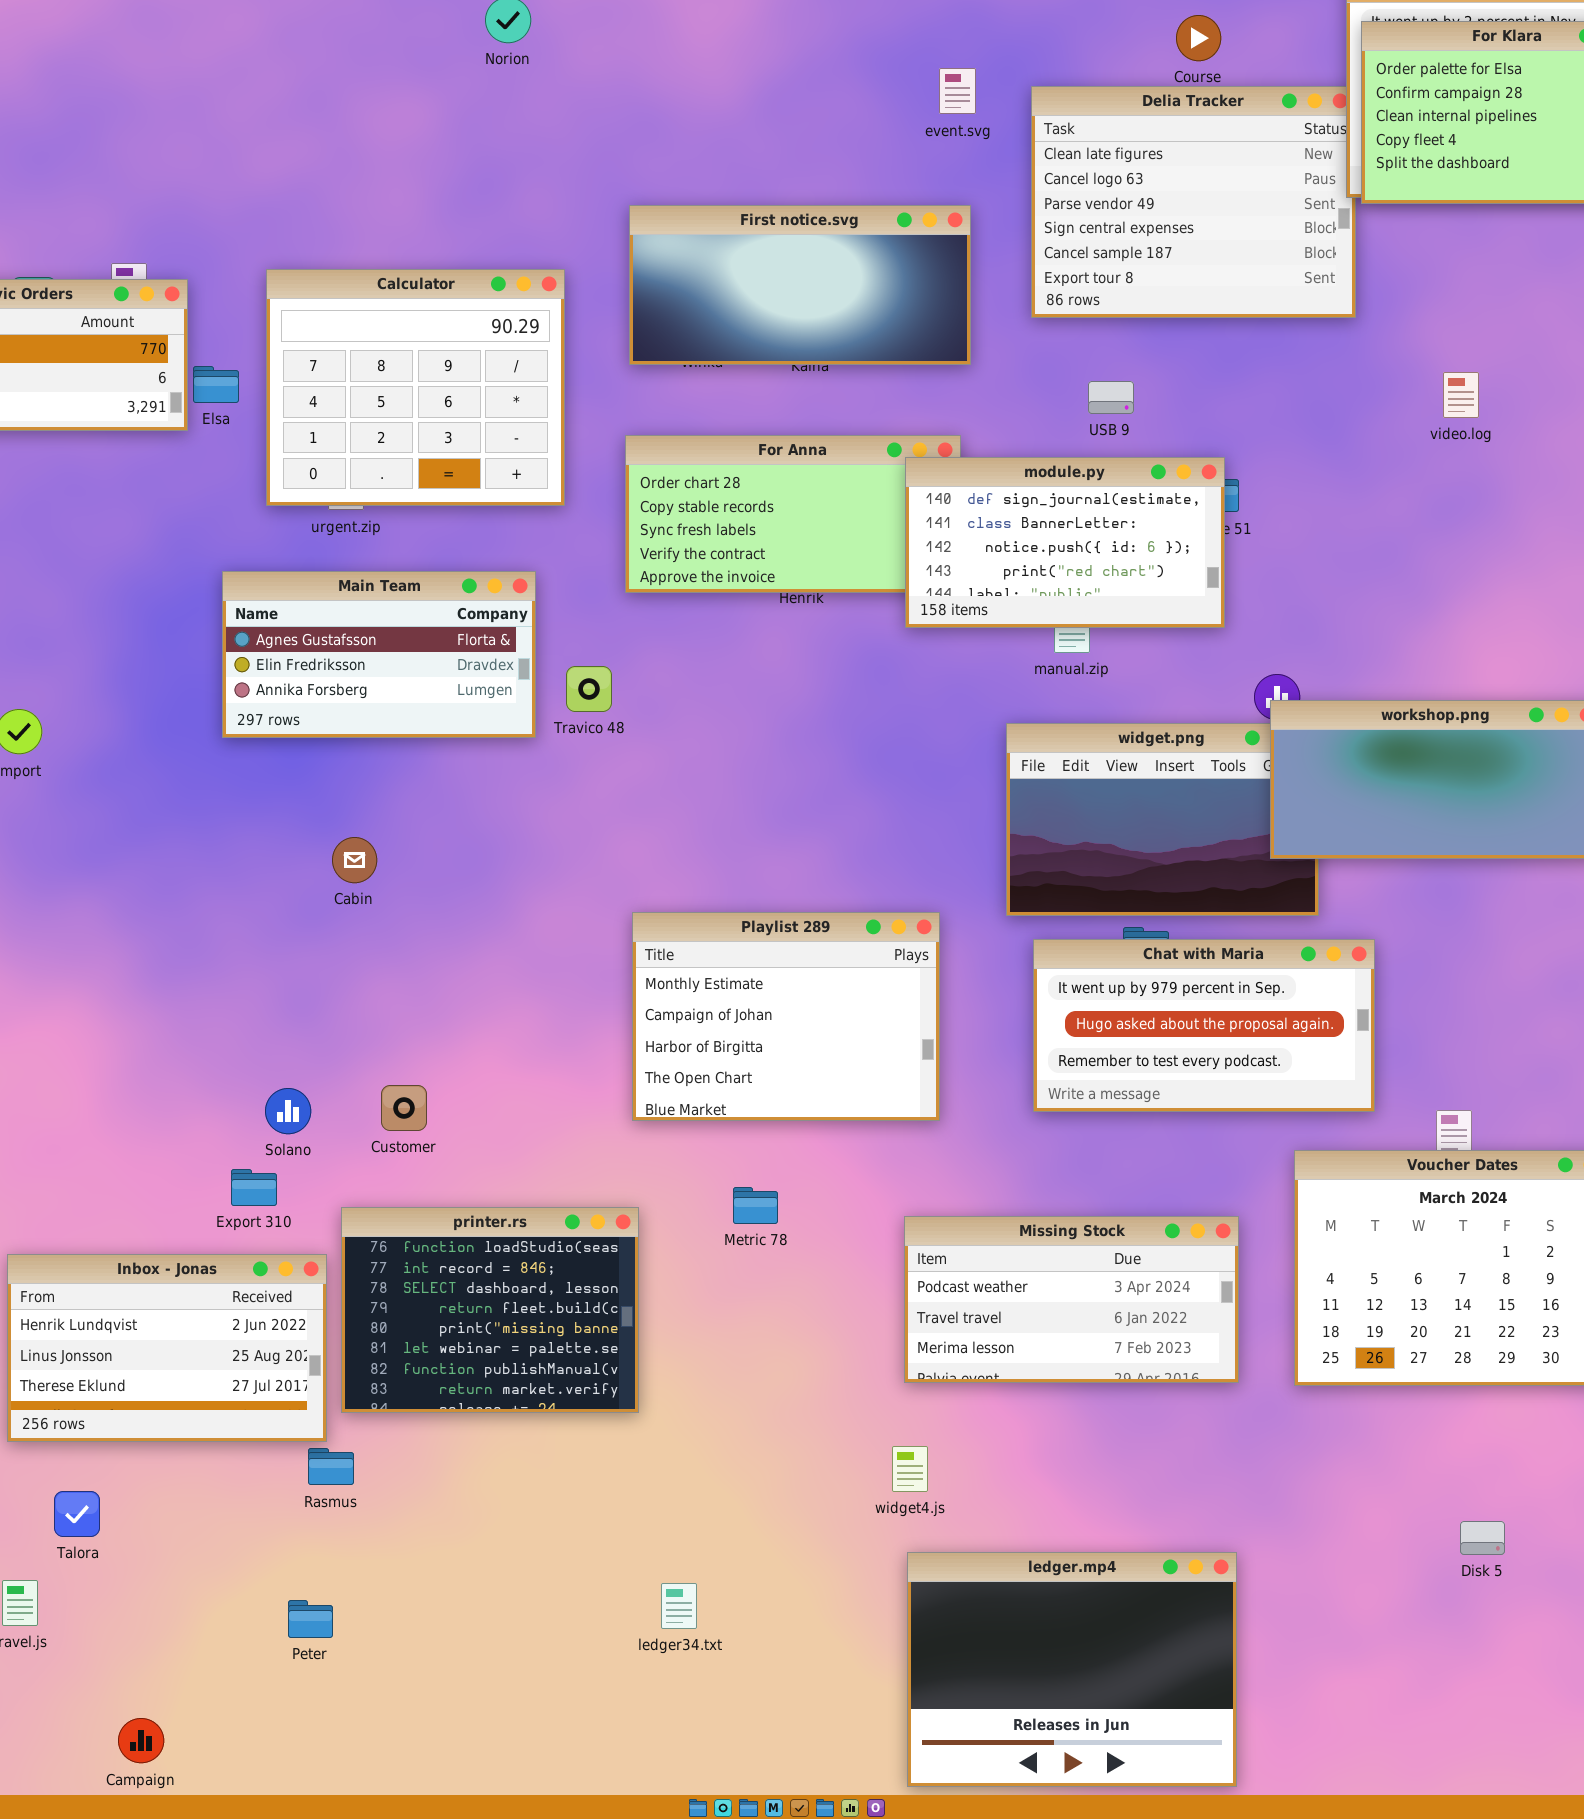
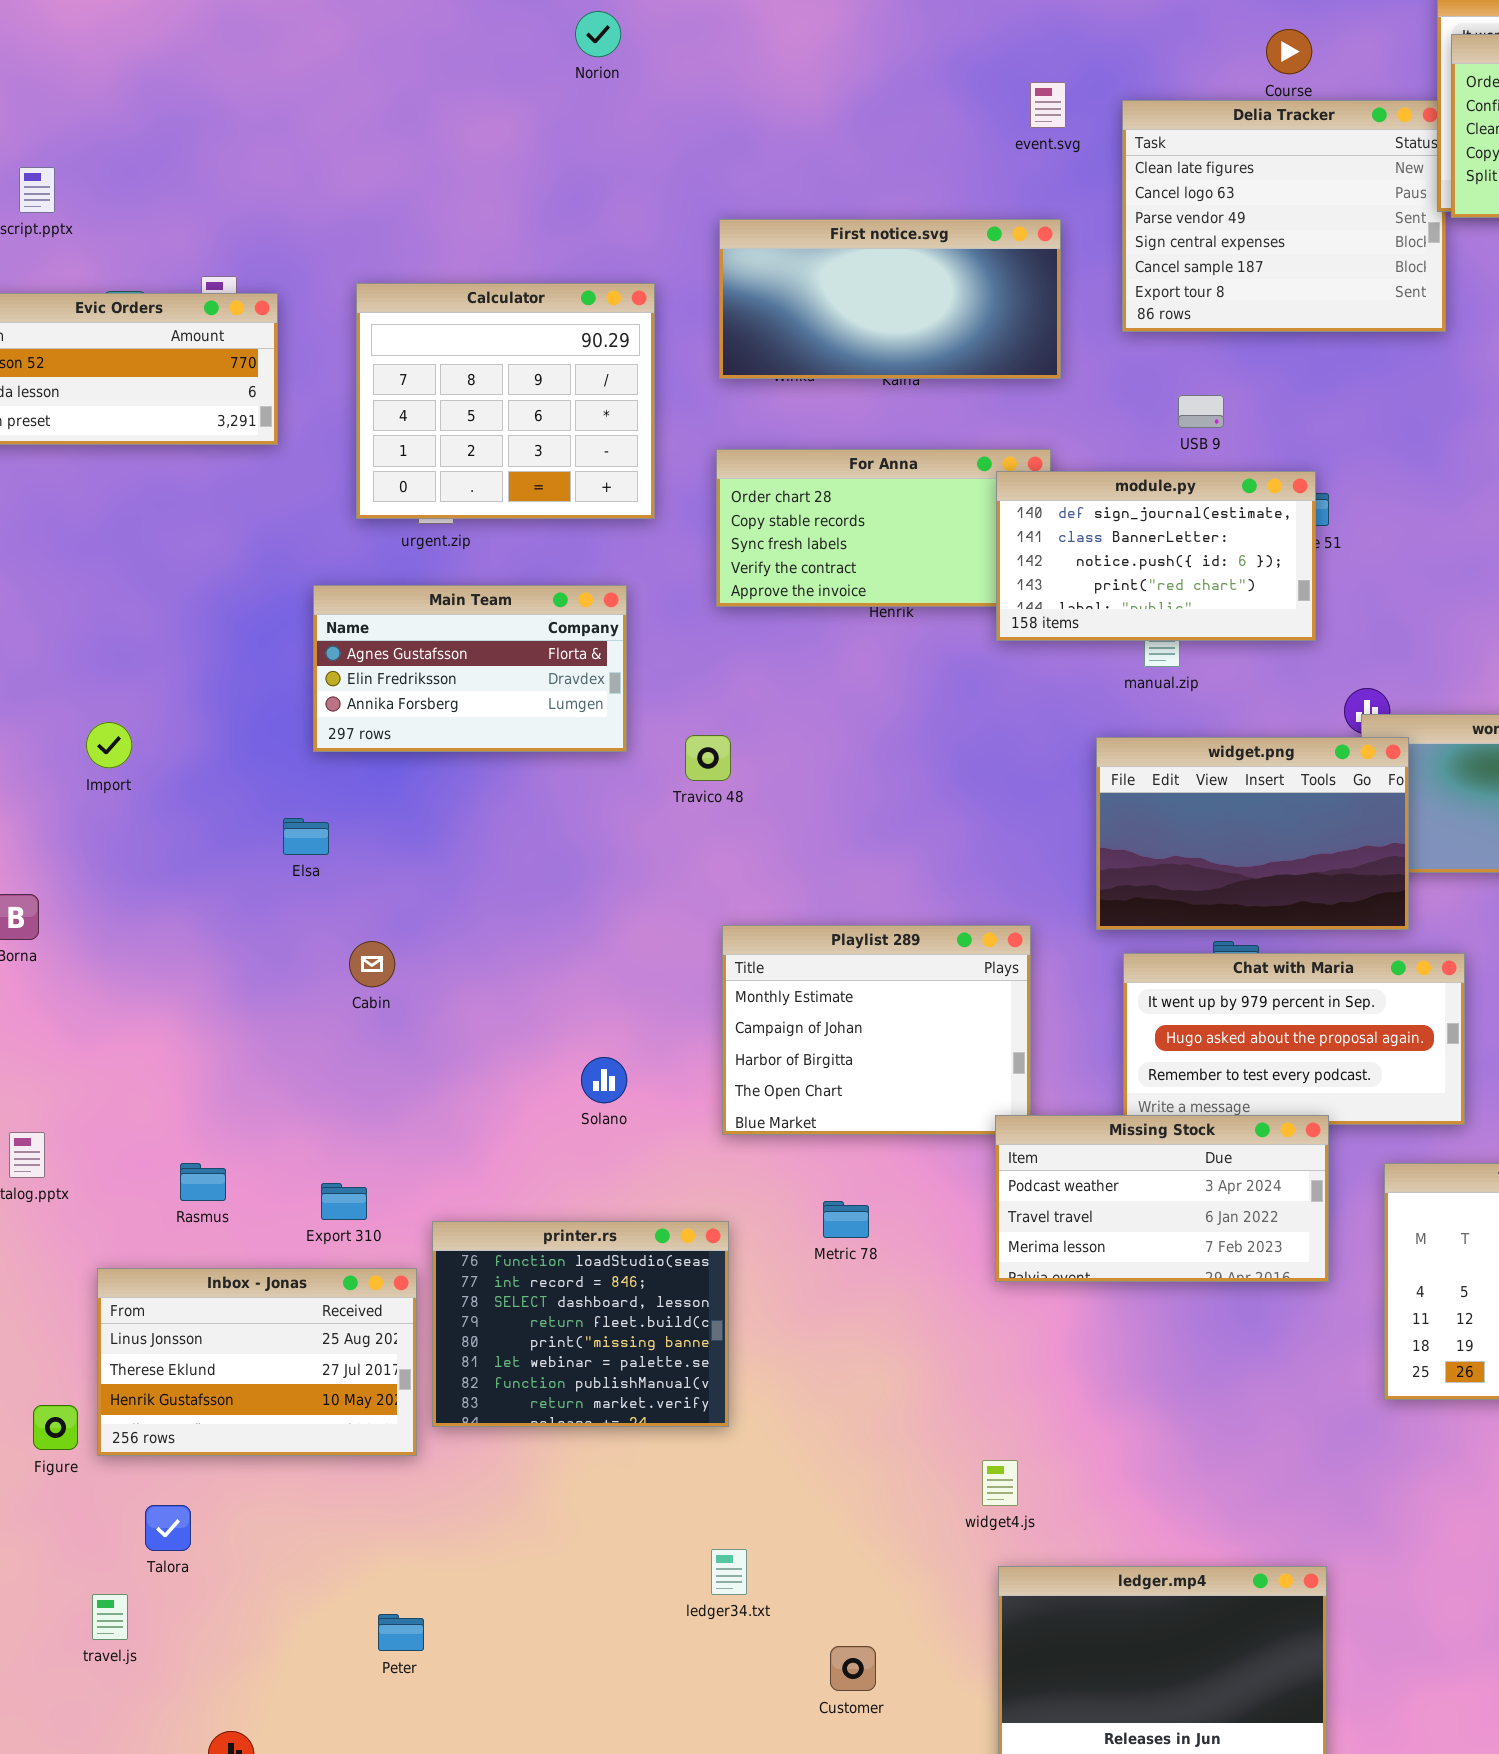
Elsa: [193,366,239,403] -> [283,818,329,855], moved
Travico 48: [566,666,612,712] -> [685,735,731,781], moved
widget.png: [1006,723,1319,916] -> [1096,737,1409,930], raised
Cabin: [332,837,377,883] -> [349,941,395,987], moved
Customer: [381,1085,427,1131] -> [830,1646,876,1691], moved
Solano: [265,1088,311,1134] -> [581,1057,627,1103], moved
Missing Stock: [904,1216,1239,1383] -> [995,1115,1329,1282], moved
Inbox - Jonas: [7,1254,327,1442] -> [97,1268,417,1456], scrolled down 1 row
Rasmus: [308,1448,354,1485] -> [180,1163,226,1201], moved
ledger34.txt: [661,1583,697,1629] -> [711,1549,747,1595], moved

